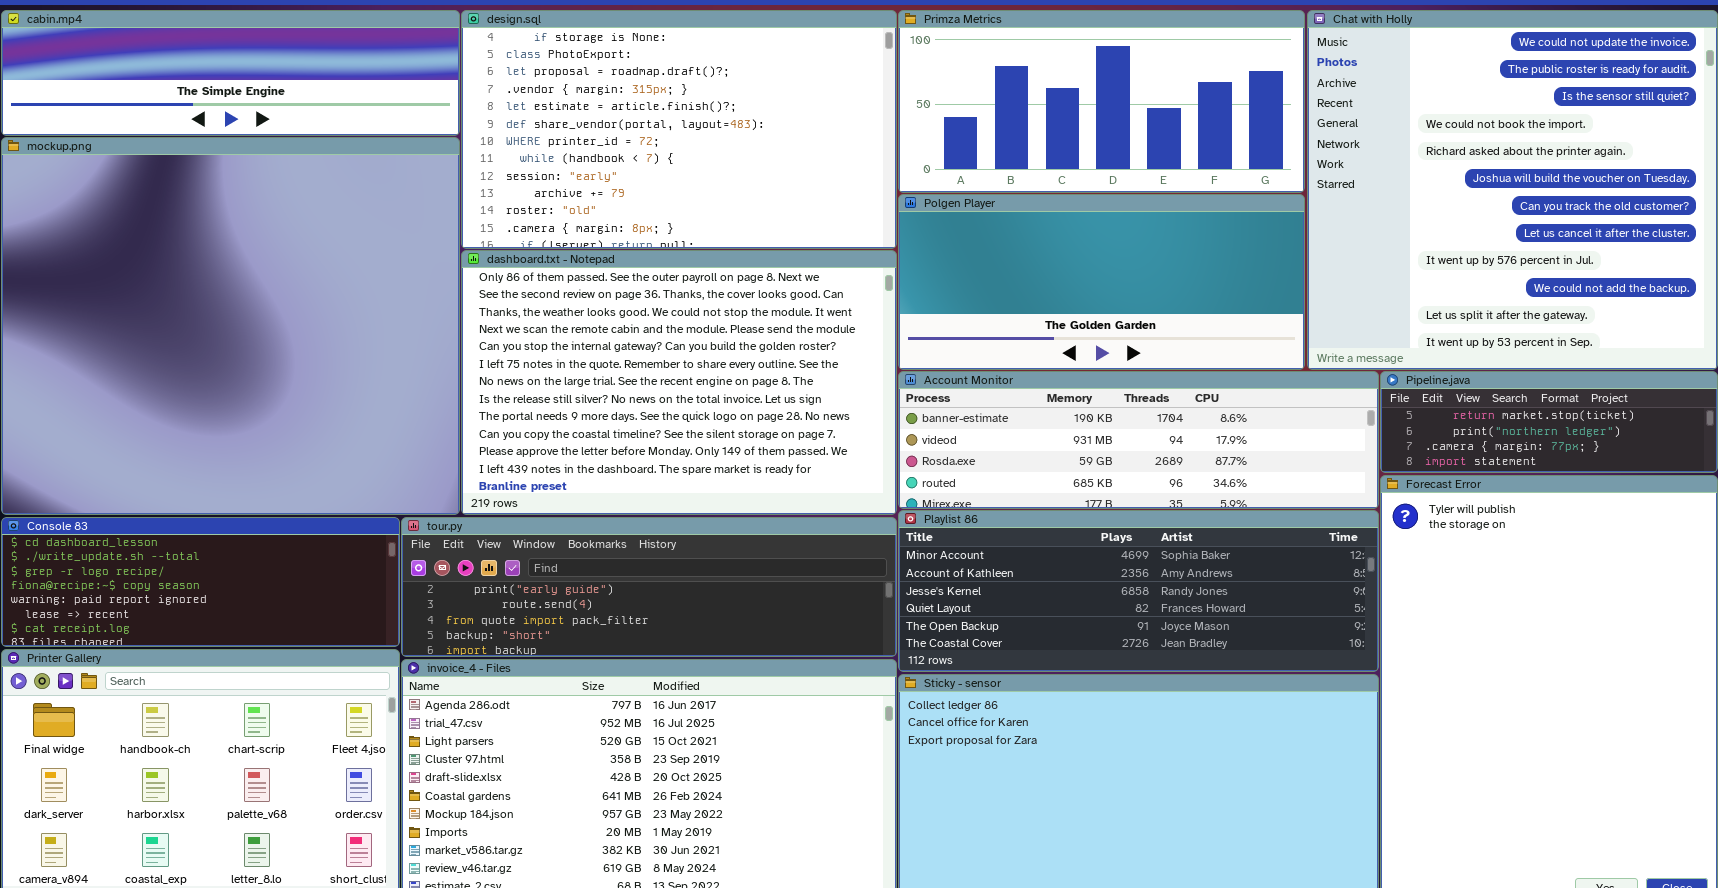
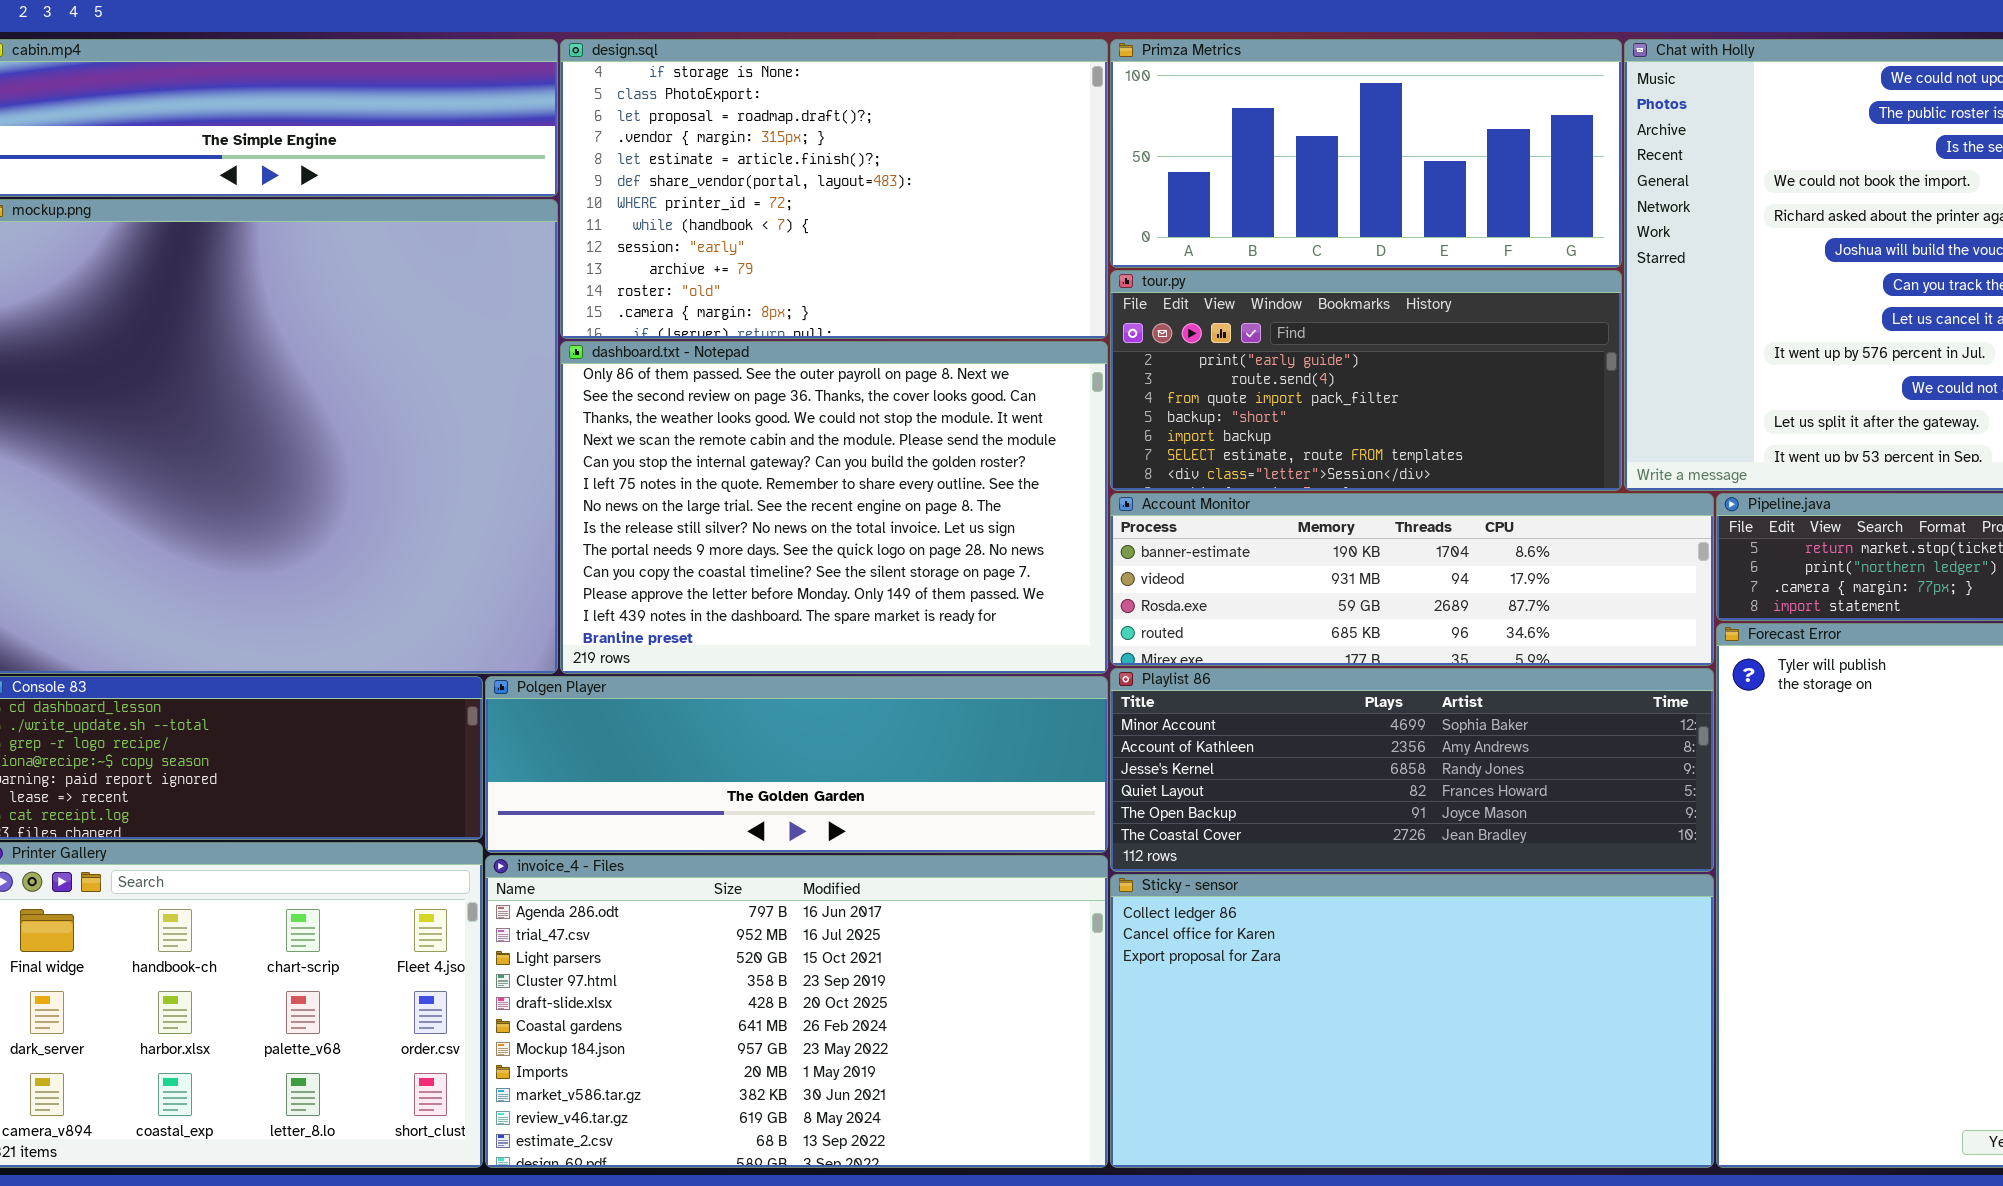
Polgen Player: [898,194,1305,370] -> [485,676,1108,853], moved, resized
tour.py: [401,517,897,657] -> [1110,270,1622,491], moved, resized

